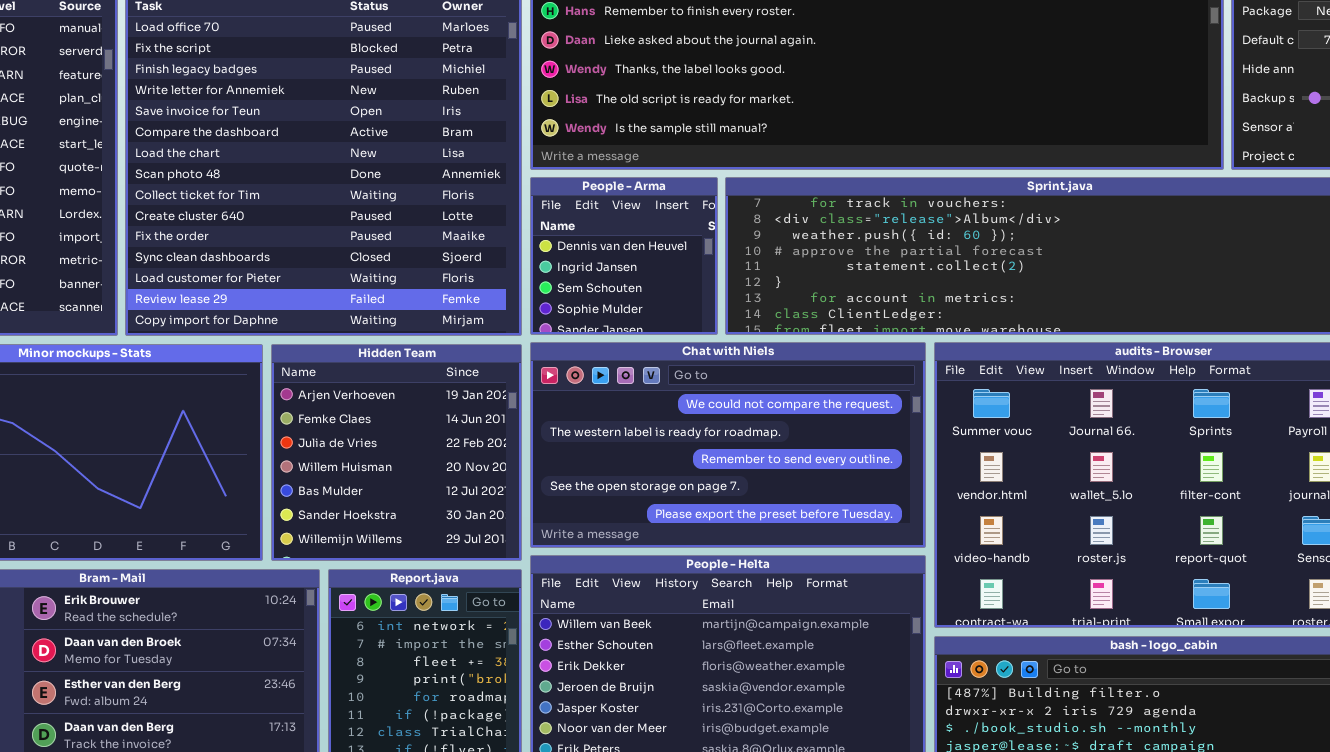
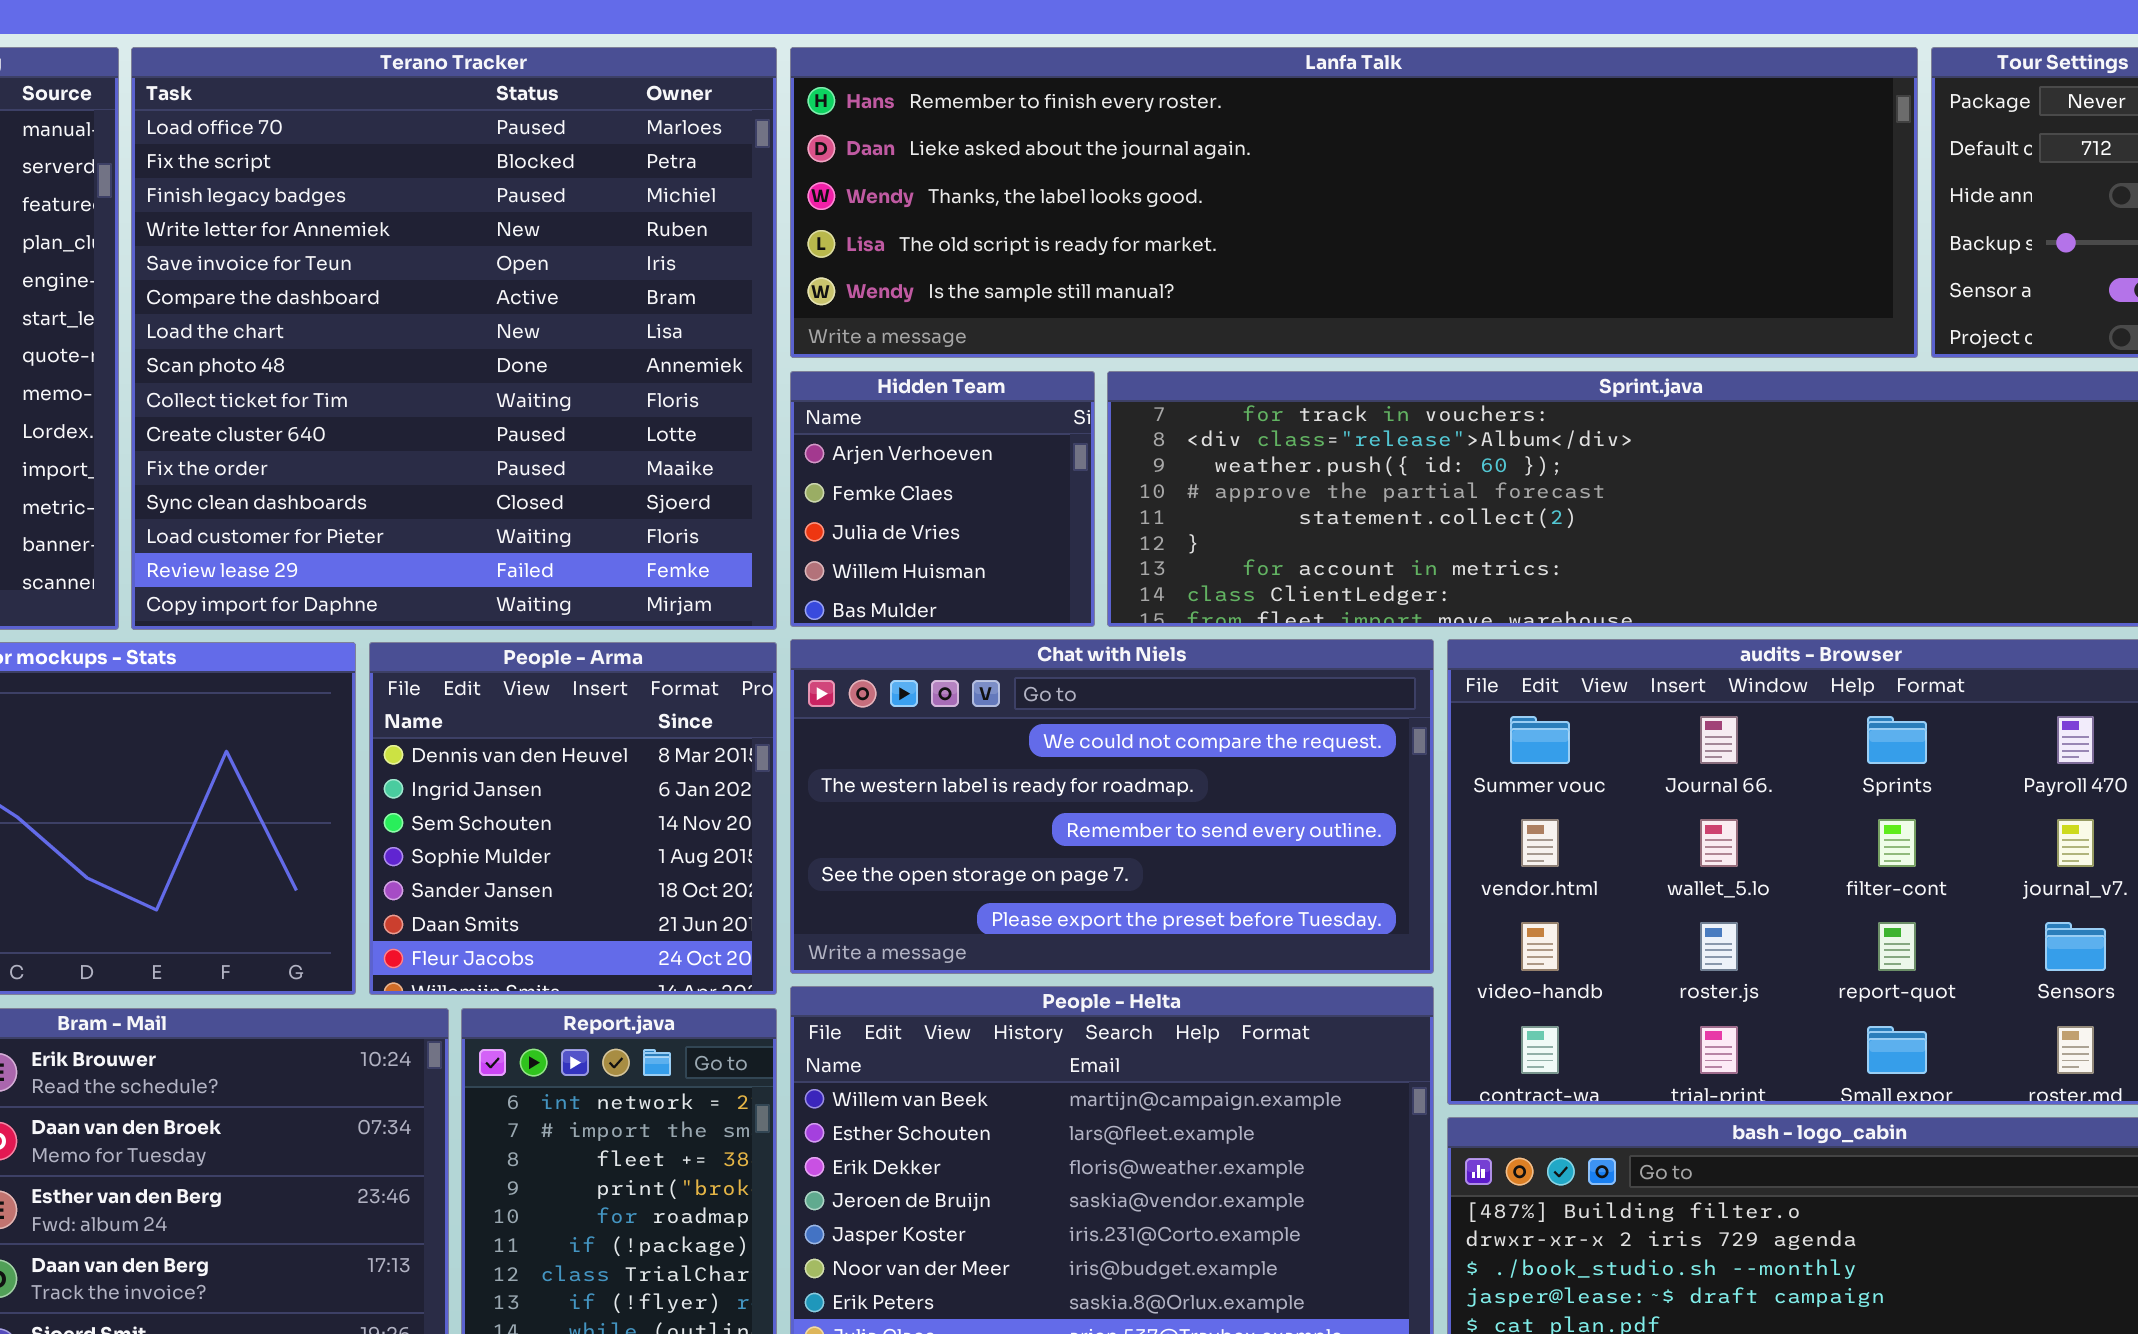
People - Arma: [530,177,718,335] -> [369,642,777,995], moved, resized
Hidden Team: [271,344,522,561] -> [790,371,1095,627], moved, resized

